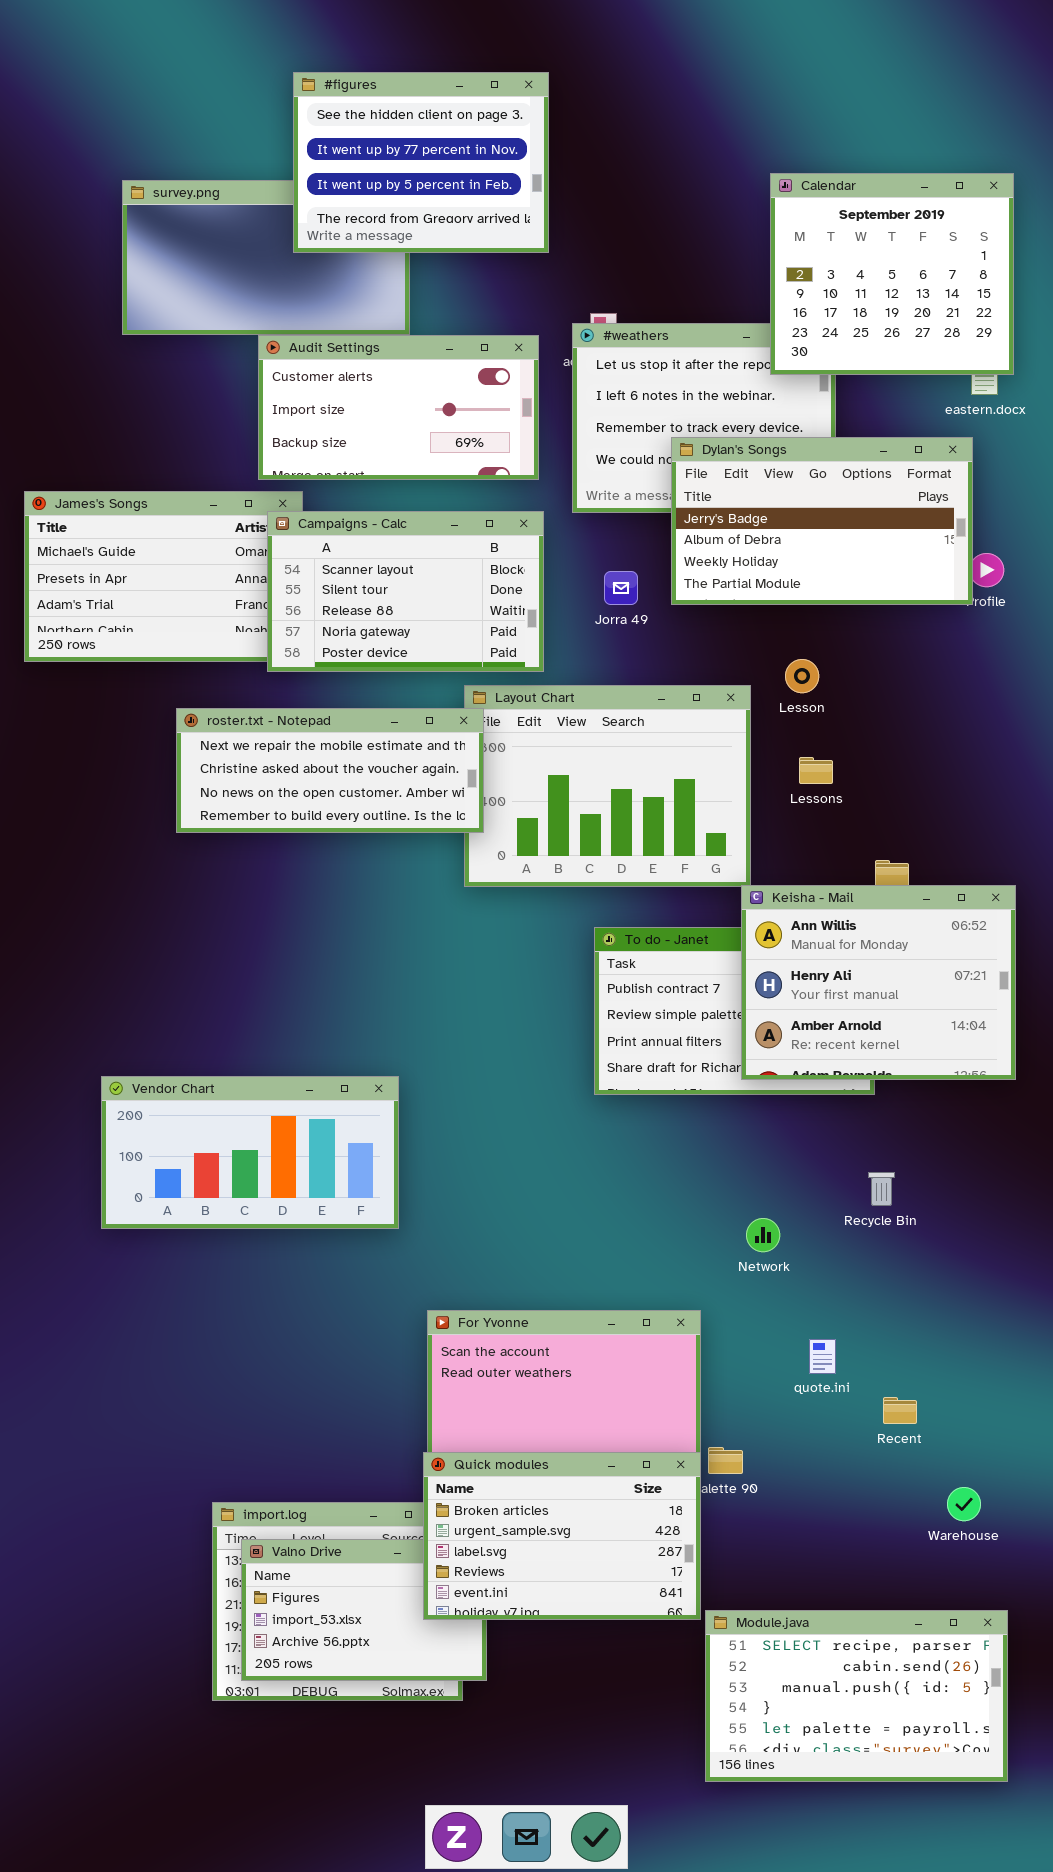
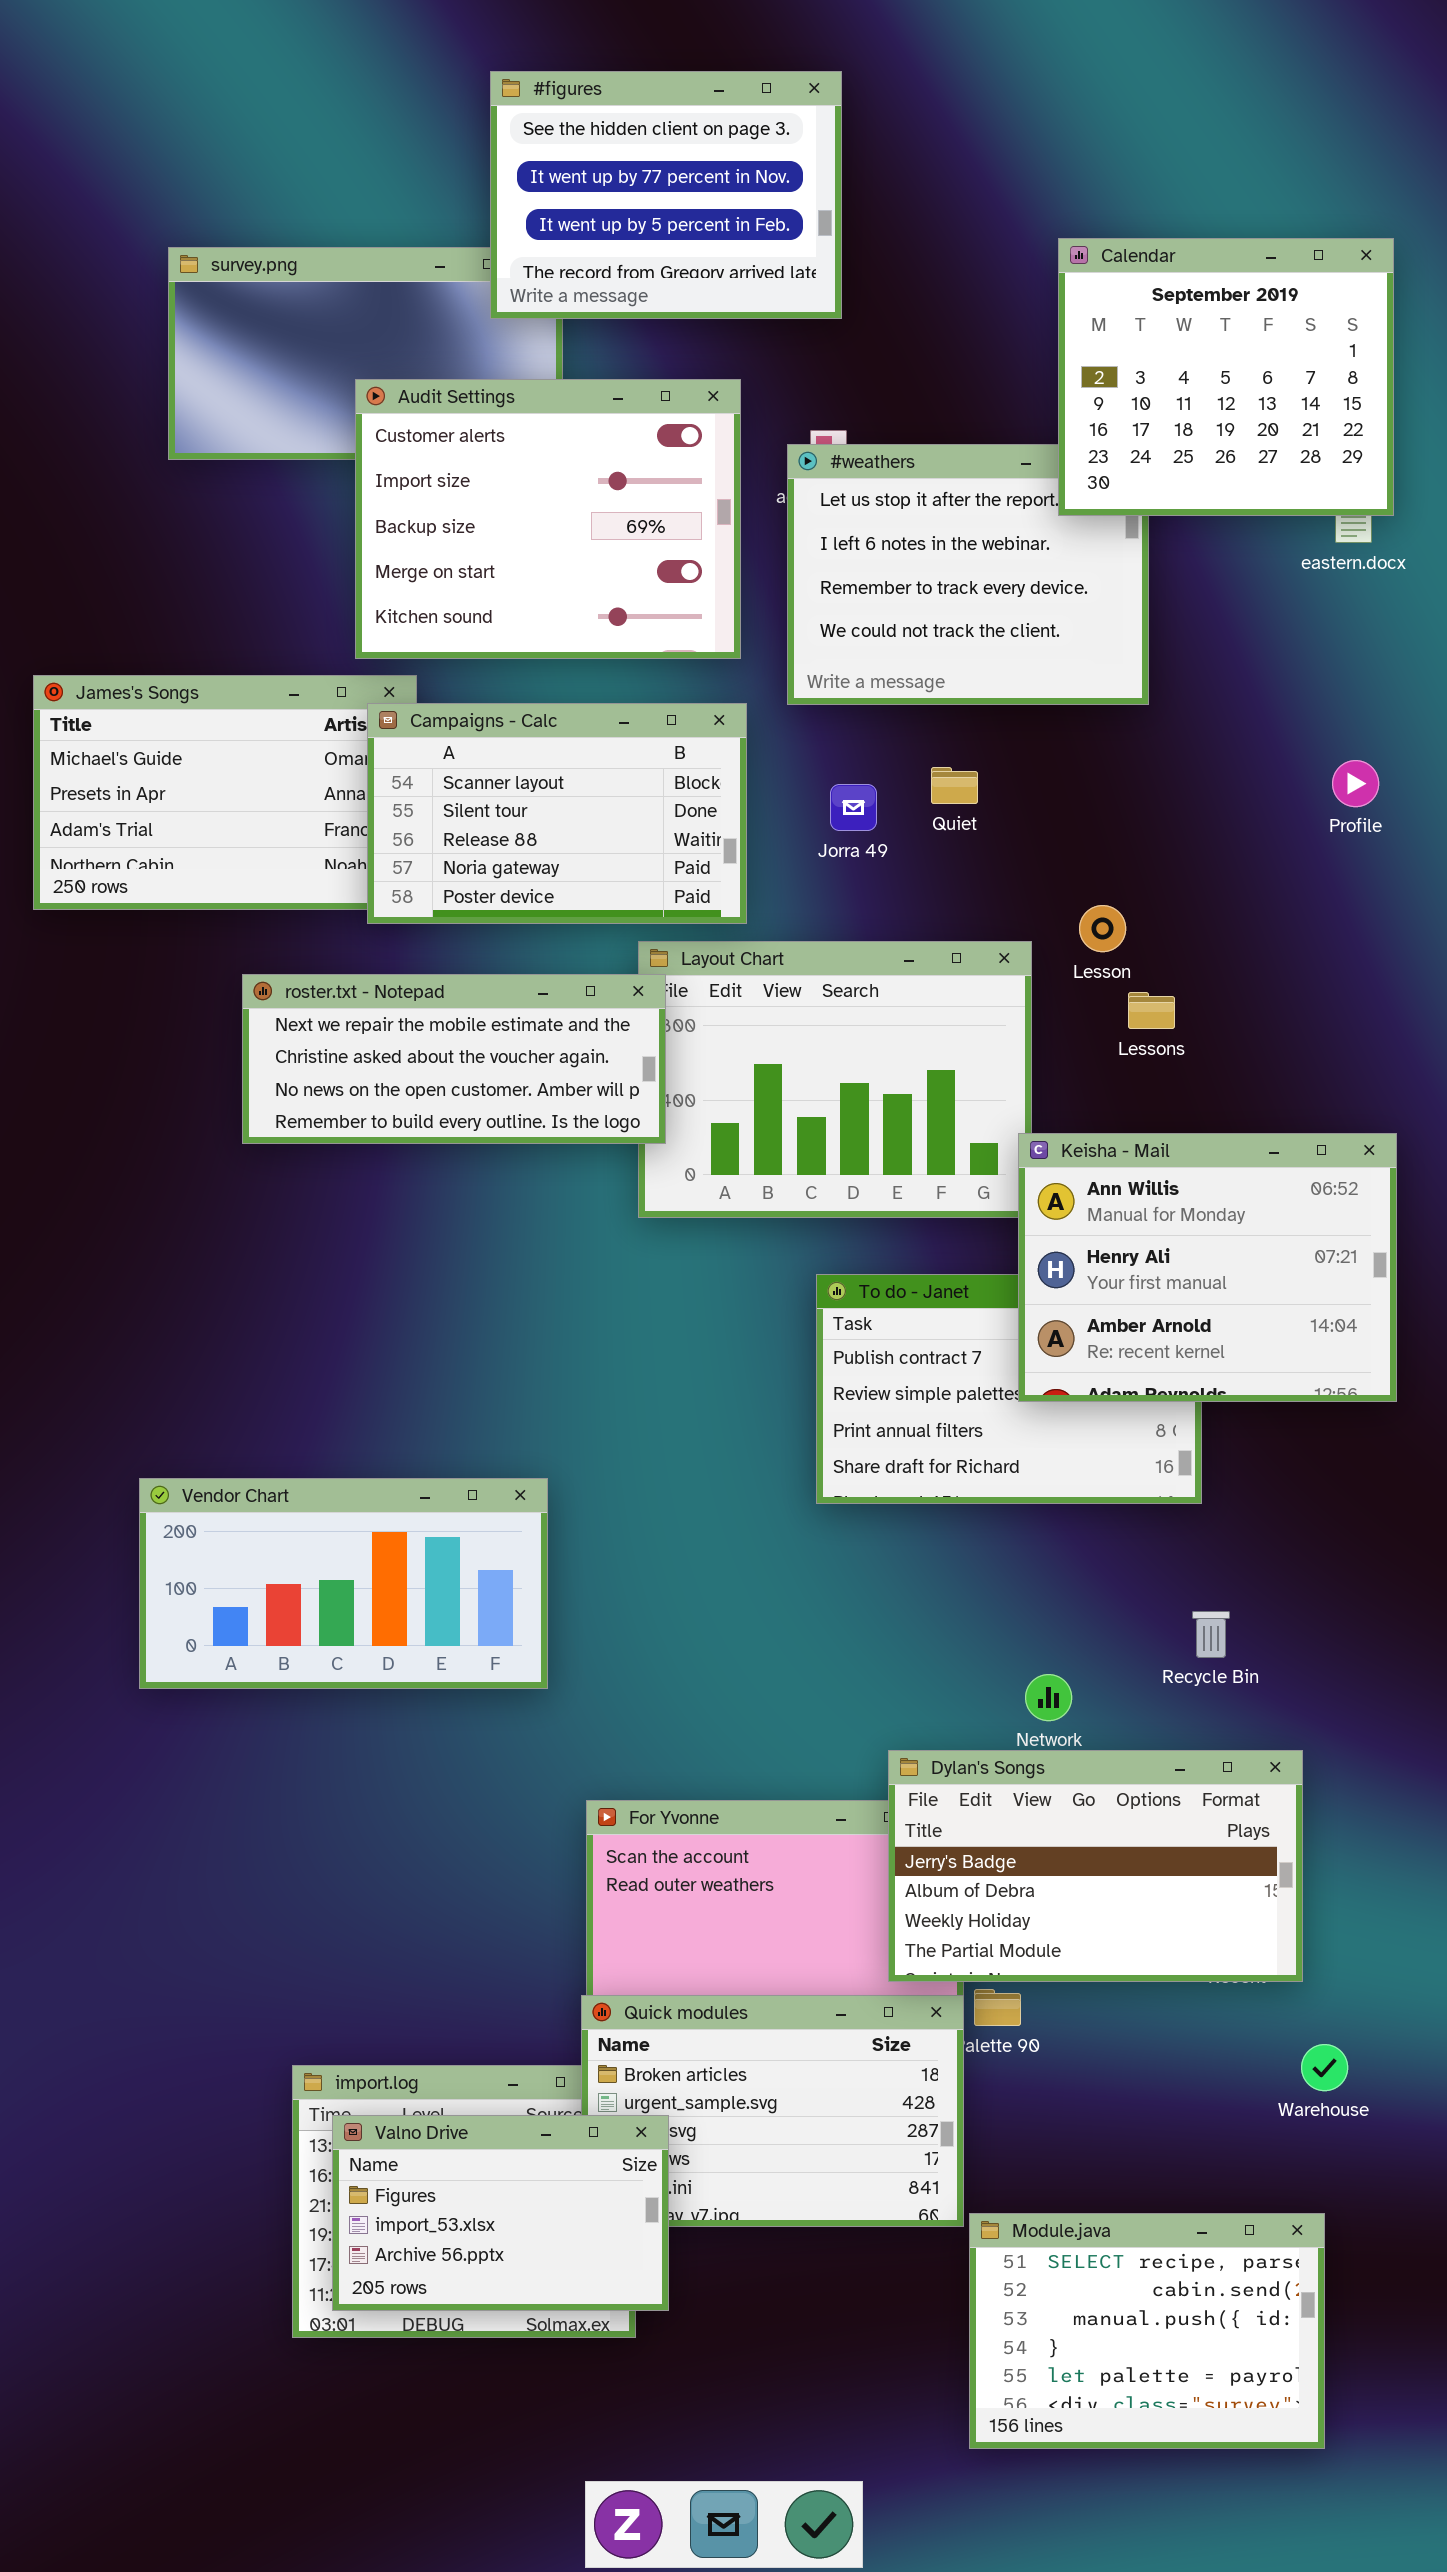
#figures: [293,72,549,253] -> [490,71,842,319], moved
Audit Settings: [258,335,539,480] -> [355,379,741,659], resized
Dylan's Songs: [671,437,973,605] -> [888,1750,1303,1982], moved
Lessons: [799,757,833,784] -> [1128,992,1175,1029], moved
Keisha - Mail: [741,885,1016,1080] -> [1018,1133,1397,1402], moved
Valno Drive: [241,1539,487,1681] -> [332,2115,669,2311], raised
Module.java: [705,1610,1008,1782] -> [969,2213,1325,2449], resized

